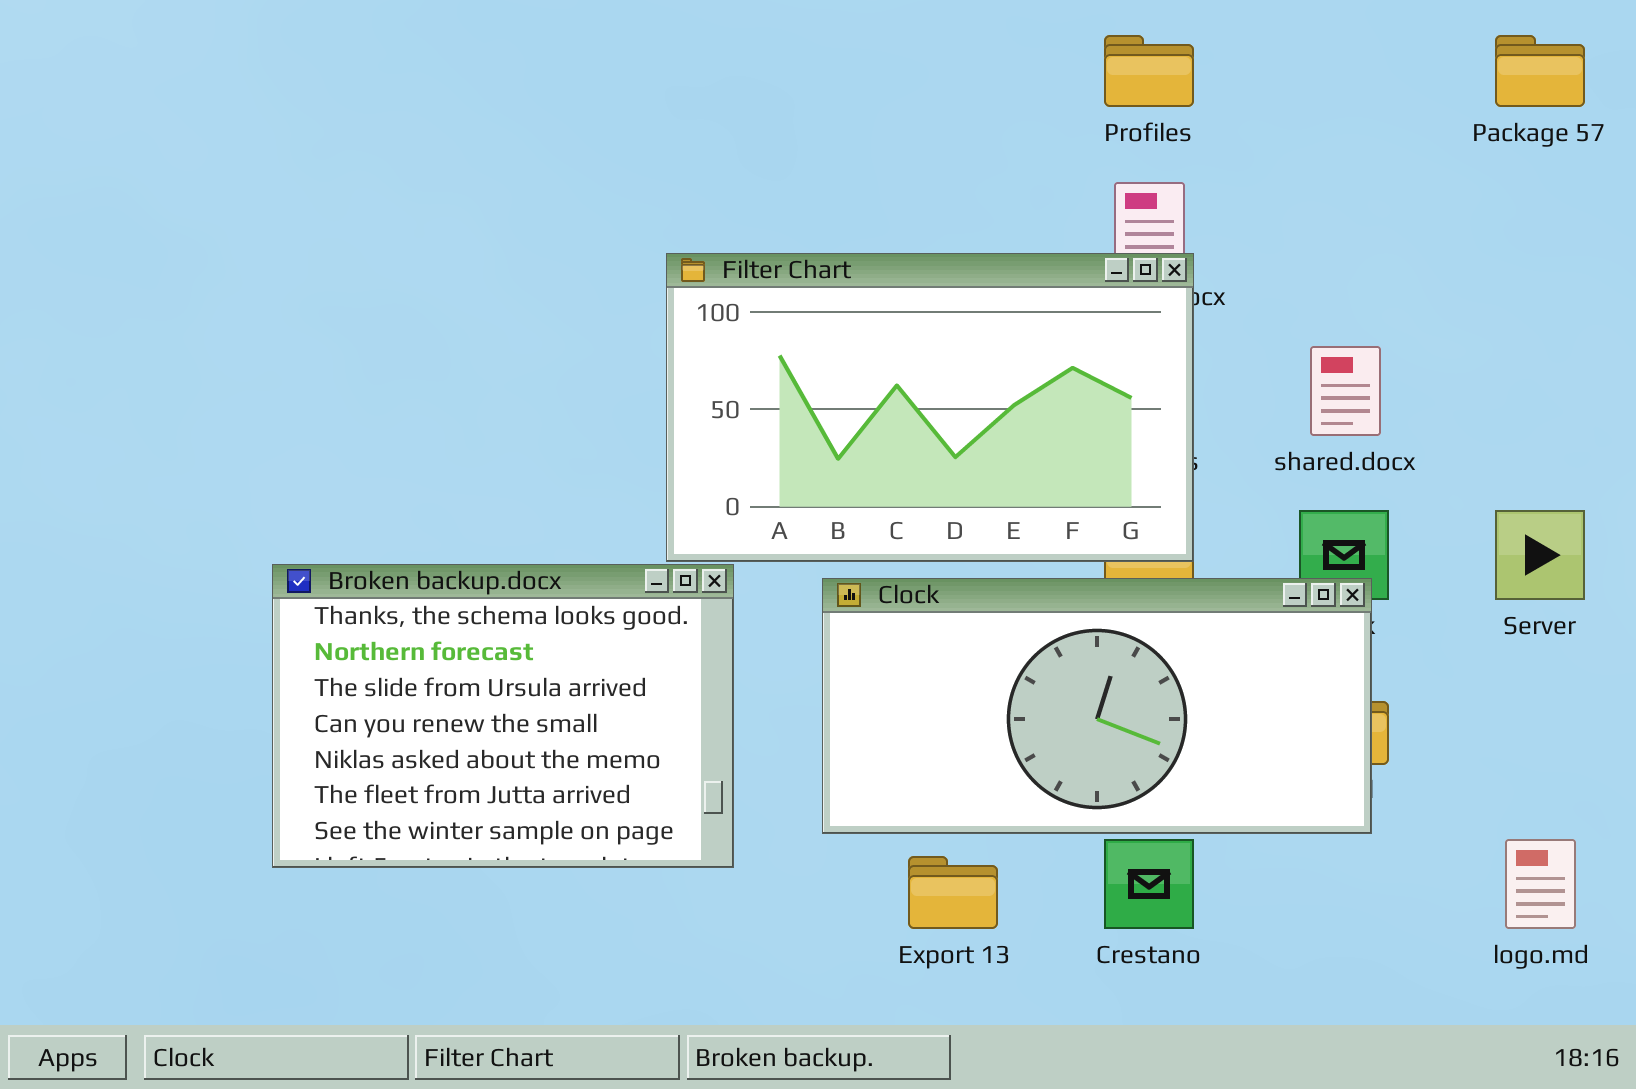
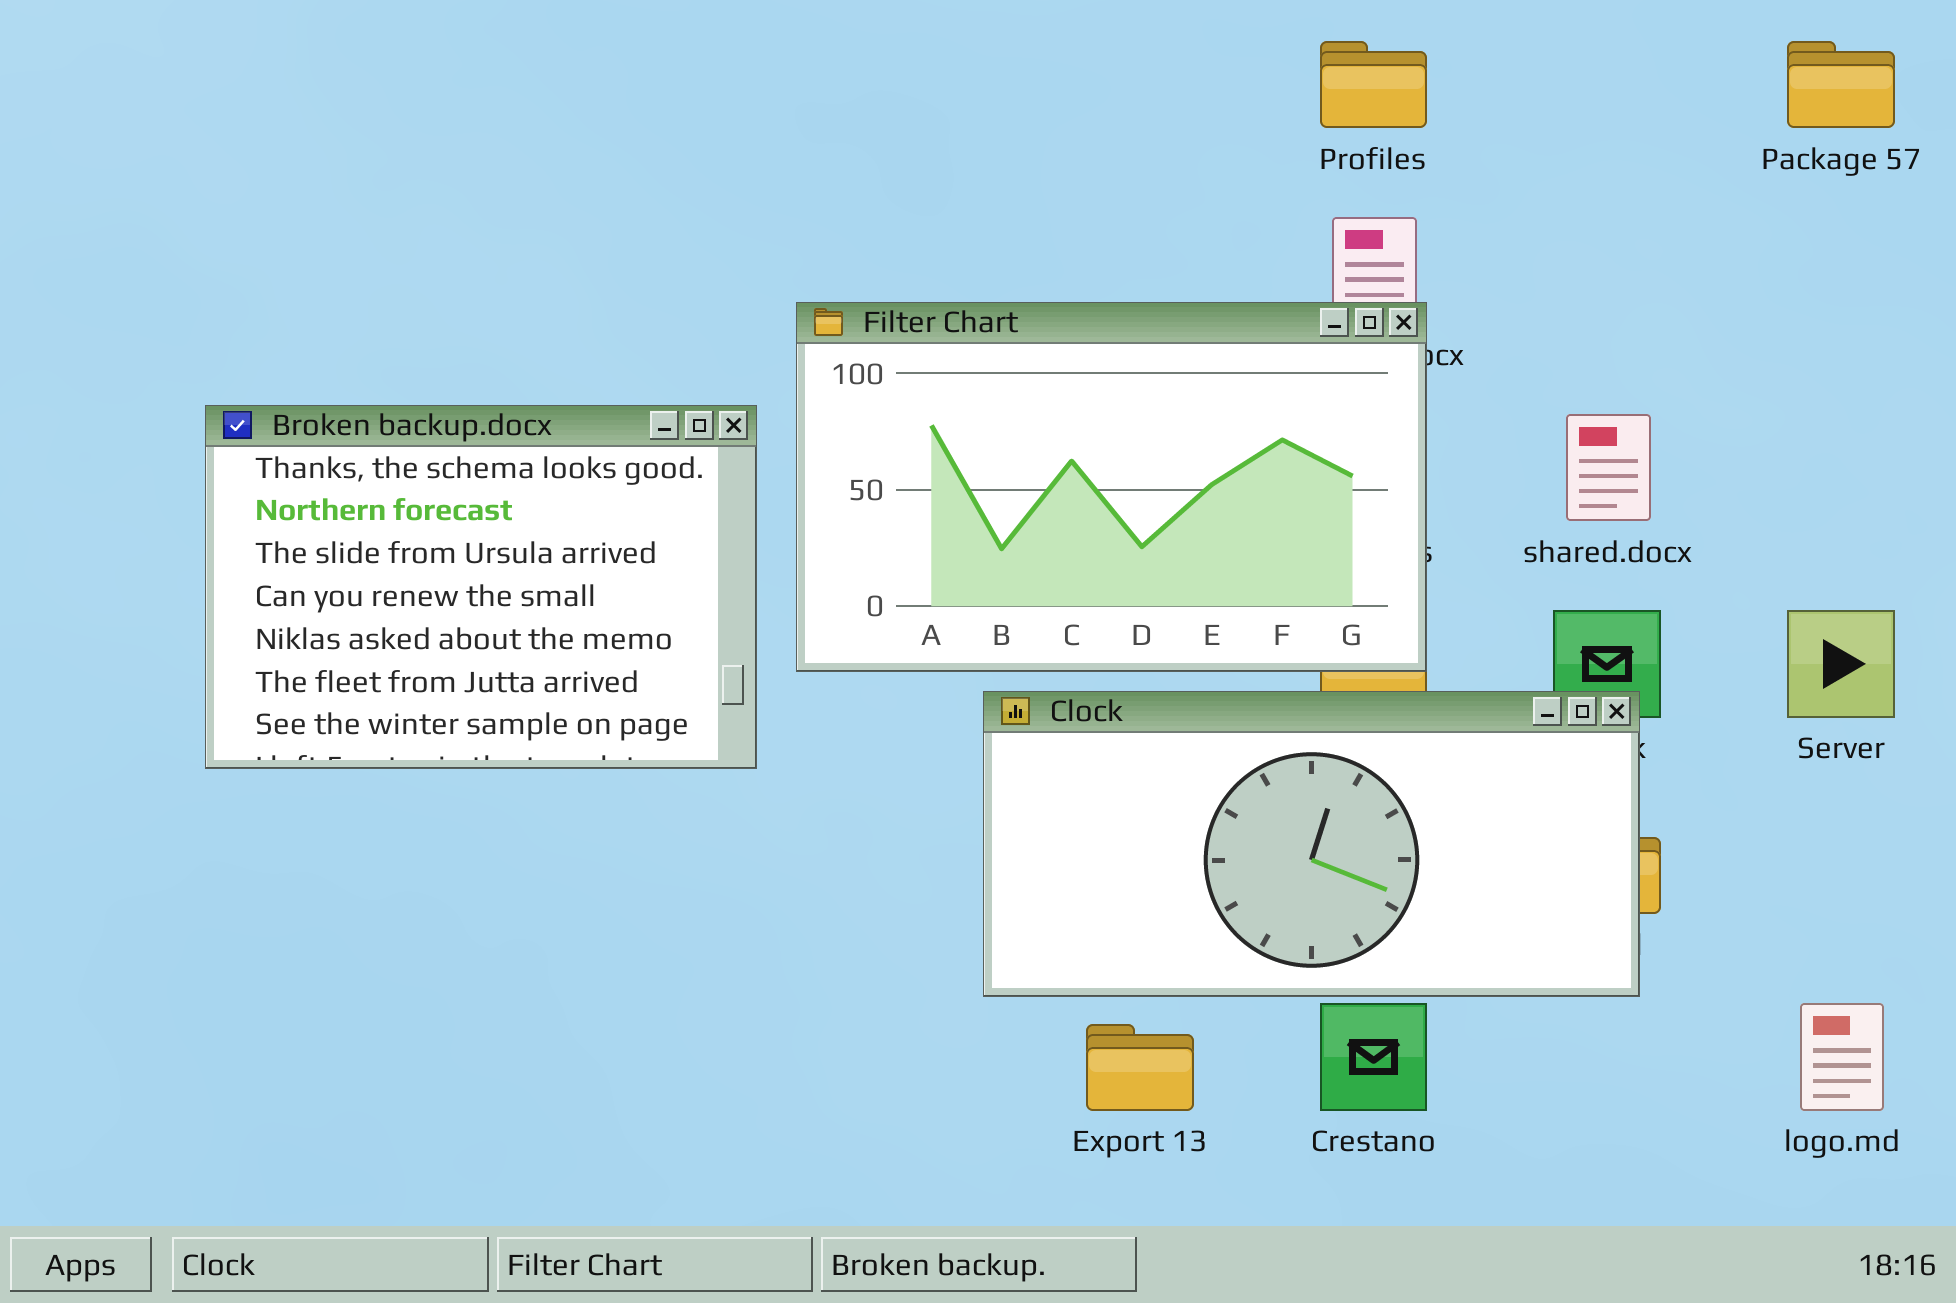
Broken backup.docx: [272,564,734,868] -> [205,405,757,769], moved

